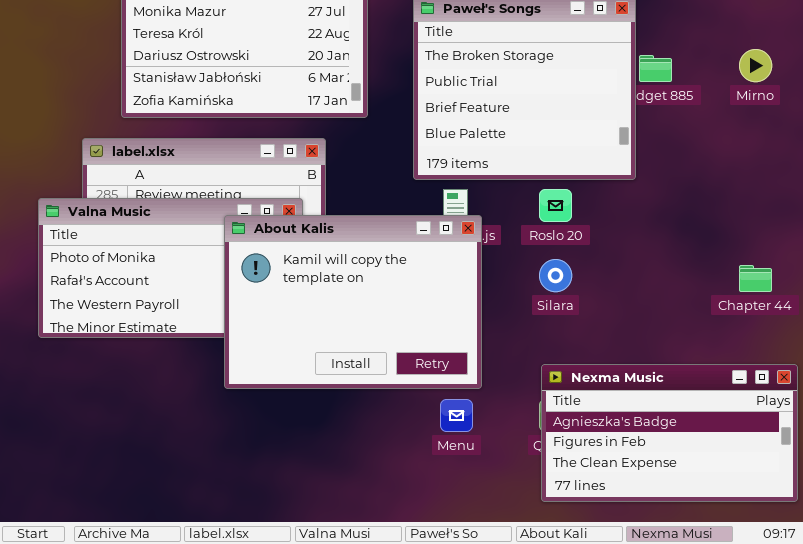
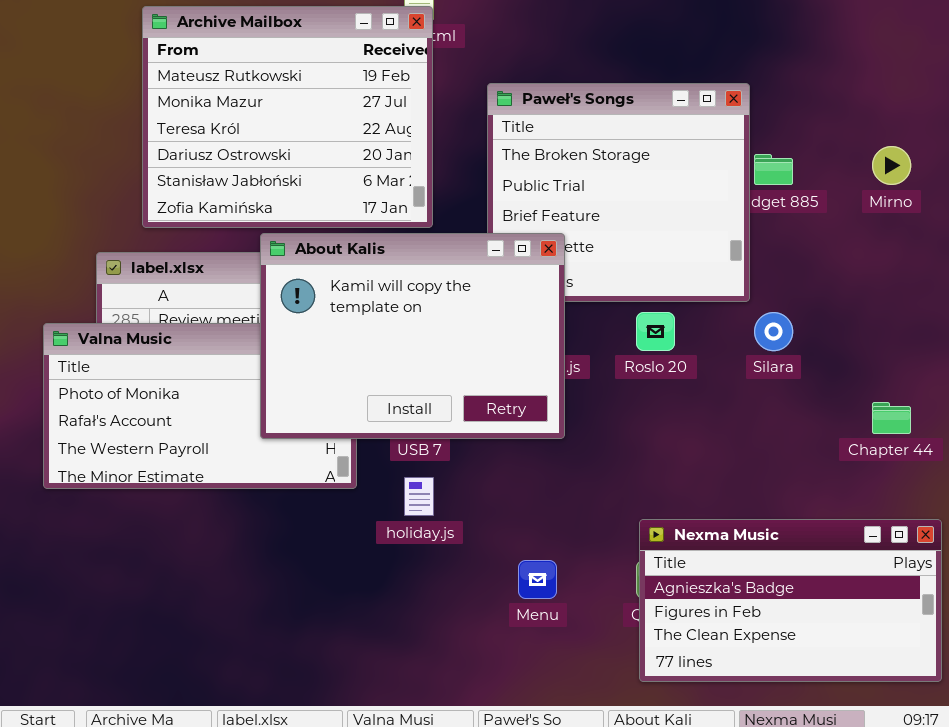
About Kalis: [224,215,482,389] -> [260,233,565,439], moved
Silara: [539,259,572,292] -> [754,312,793,351], moved

